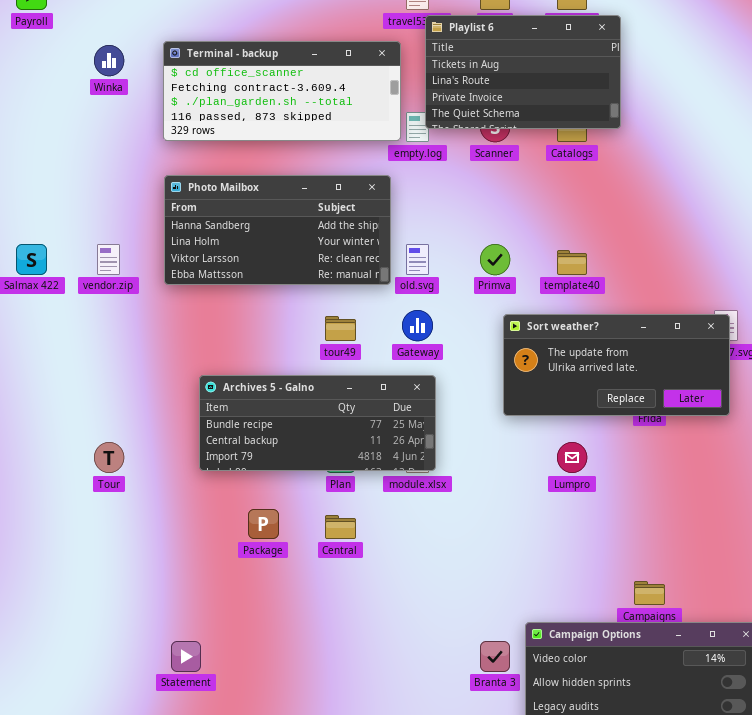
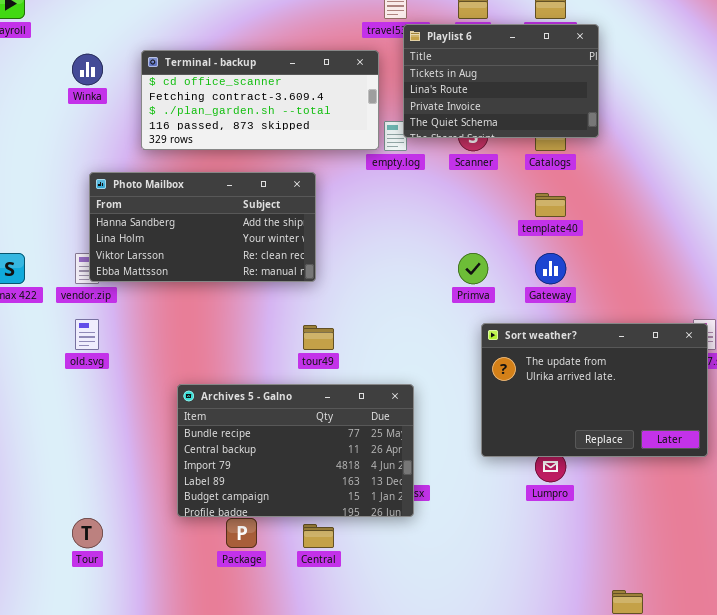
Photo Mailbox: [164,175,391,285] -> [89,172,316,282], moved
old.svg: [406,244,429,275] -> [75,319,99,350], moved
template40: [557,250,587,275] -> [535,193,566,217], moved
Gateway: [402,310,433,341] -> [535,253,566,284], moved
Sort weather?: [503,314,730,416] -> [481,323,708,457], resized
Archives 5 - Galno: [199,375,436,471] -> [177,384,414,517], resized
Tour: [94,442,124,473] -> [72,518,103,548], moved

